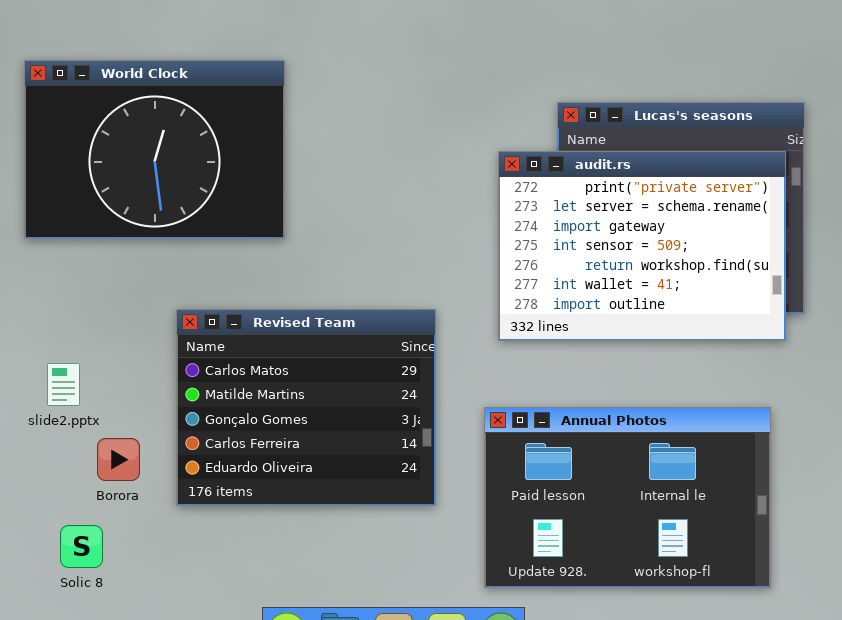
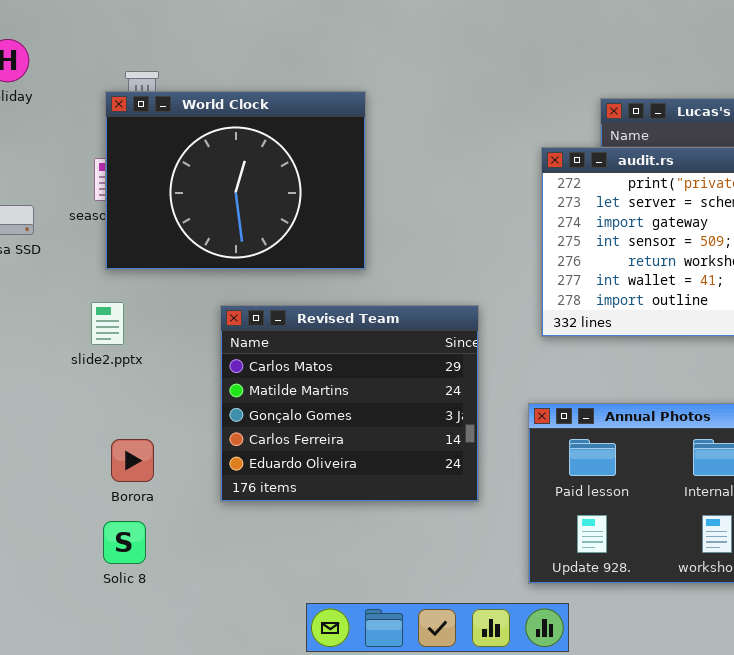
World Clock: [24,60,285,239] -> [105,91,366,270], moved
slide2.pptx: [47,363,80,406] -> [91,302,124,345], moved
Borora: [97,438,140,481] -> [111,439,154,482], moved

